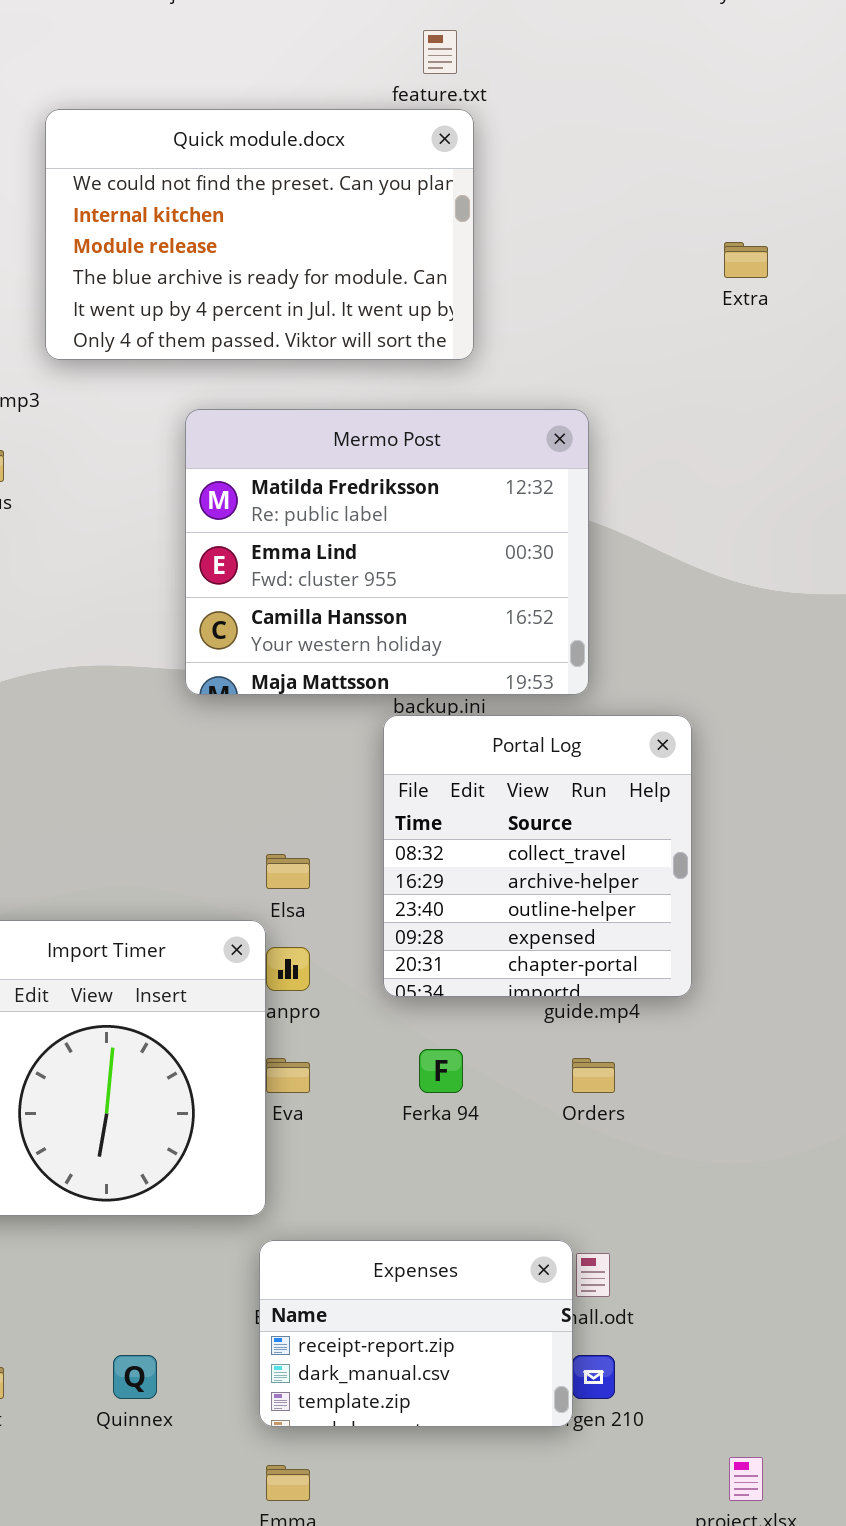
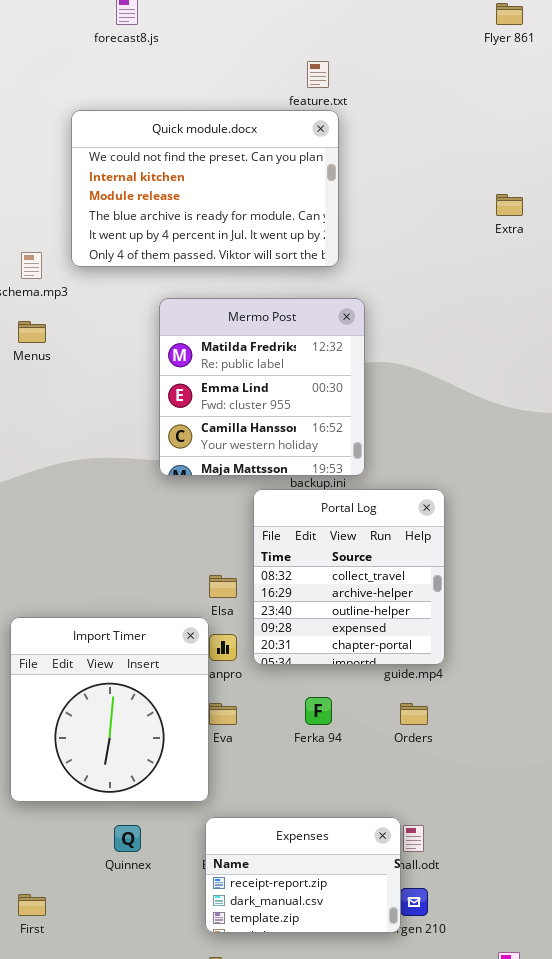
Mermo Post: [185,409,589,695] -> [159,298,365,476], resized
Portal Log: [383,715,692,997] -> [253,489,445,665], moved
Quinnex: [113,1355,157,1399] -> [114,825,141,852], moved

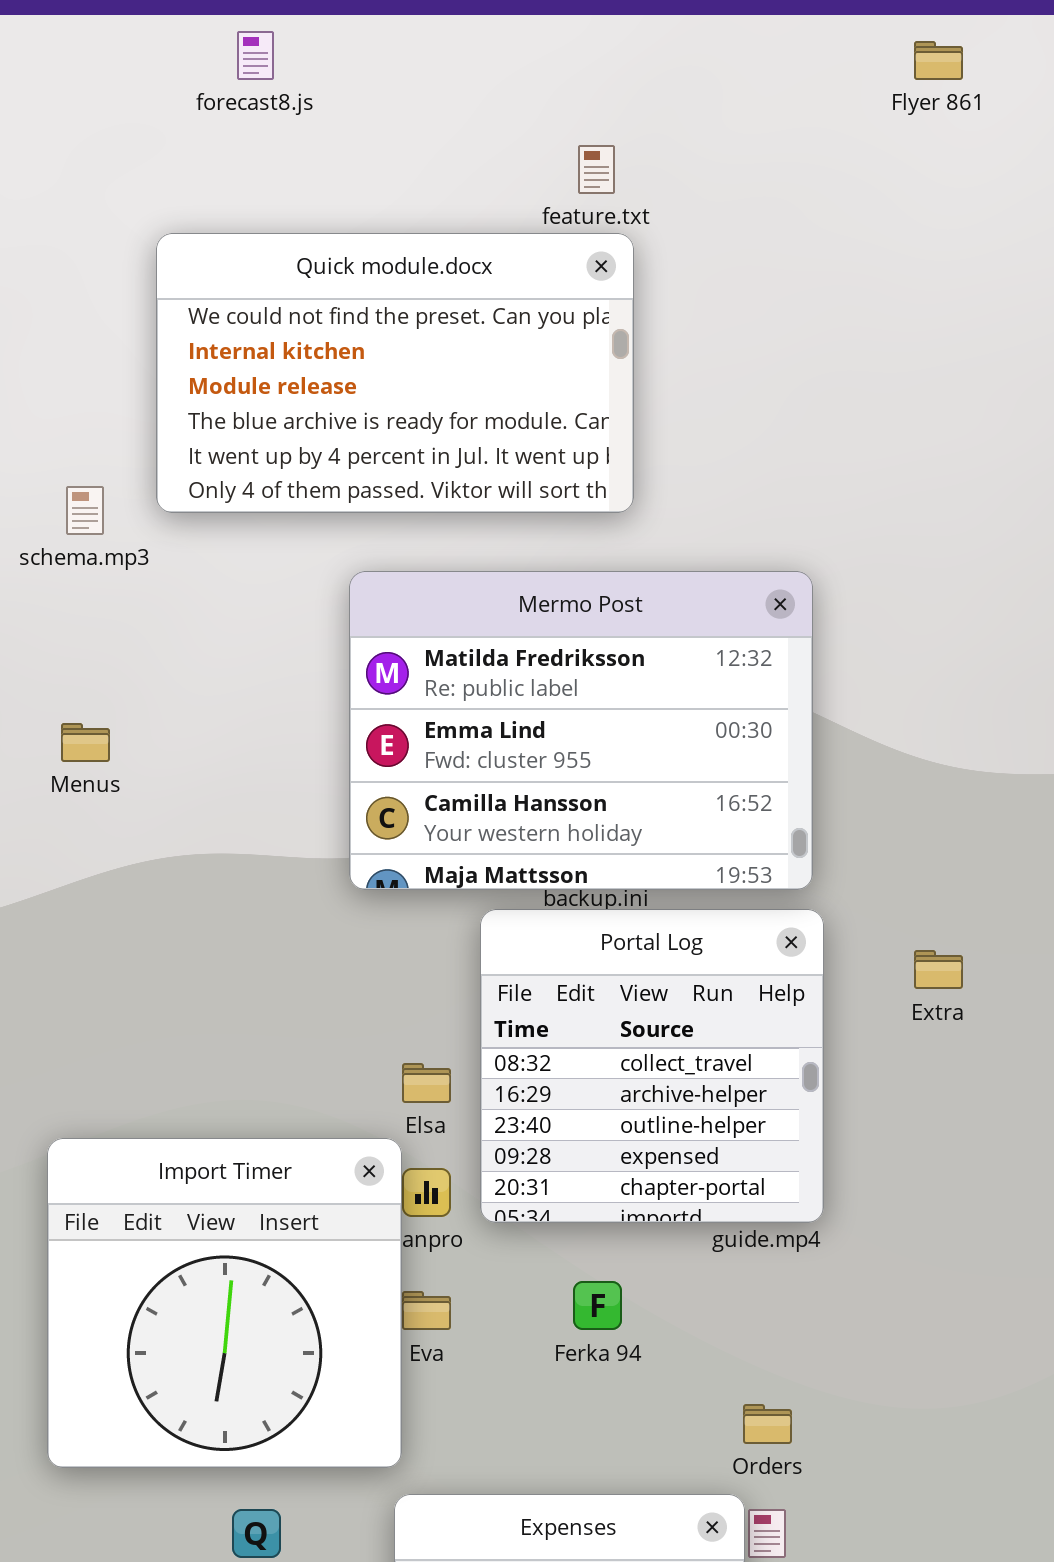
Extra: [496,194,523,216] -> [914,950,963,989], moved
Mermo Post: [159,298,365,476] -> [349,571,813,890], moved, resized
Menus: [18,321,46,343] -> [61,723,110,762], moved
Orders: [400,703,428,725] -> [743,1404,792,1444], moved

